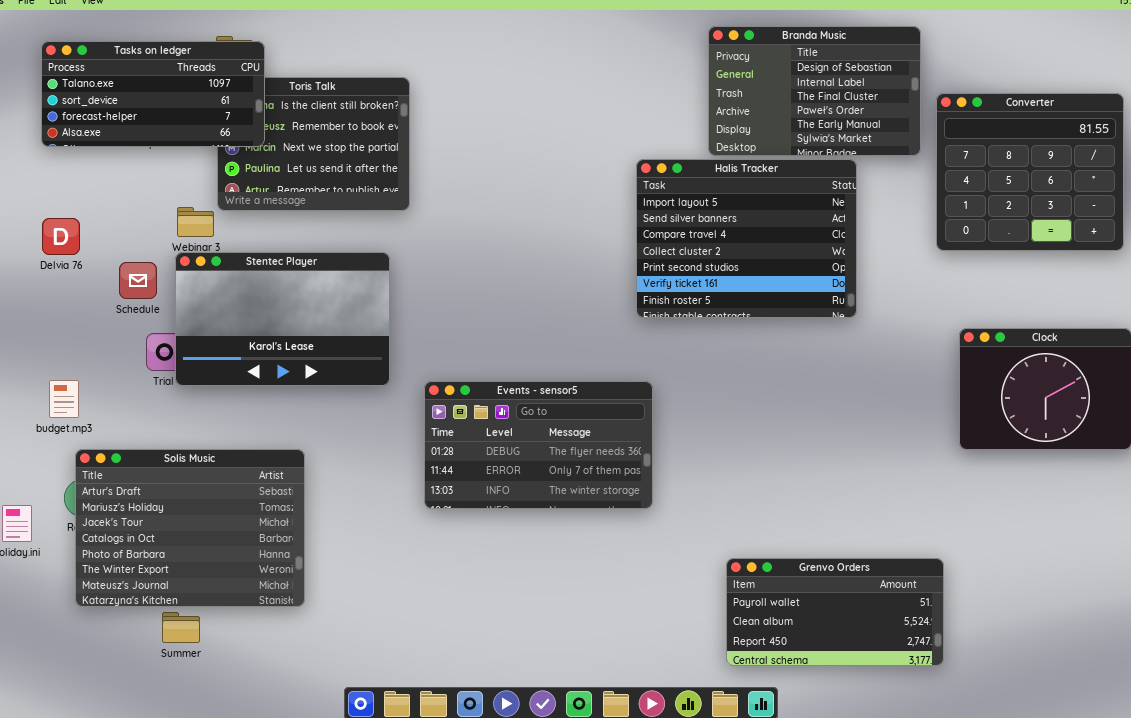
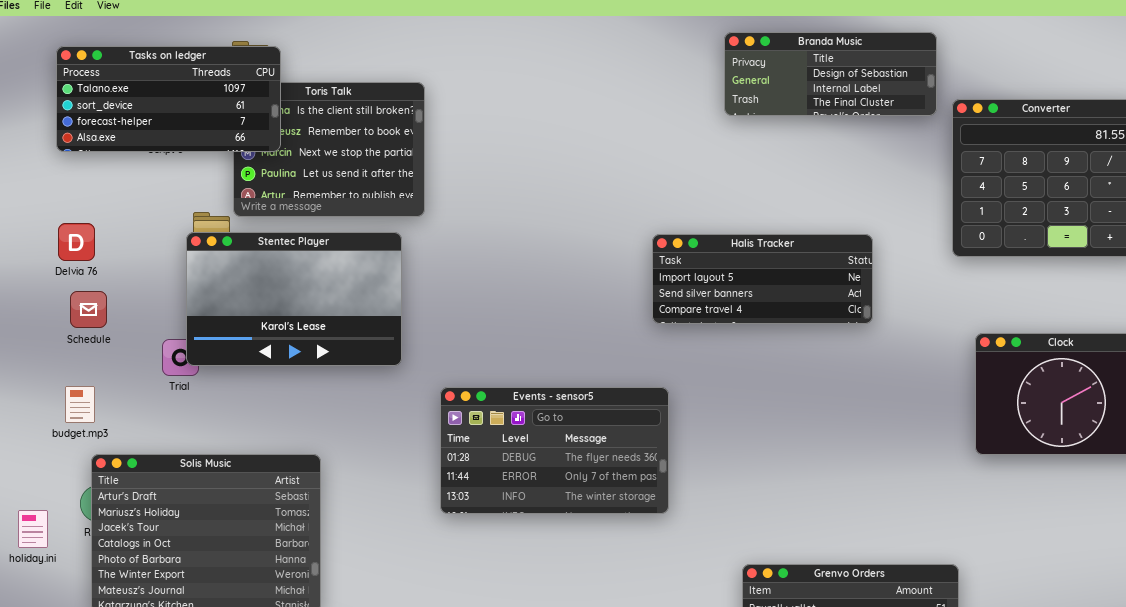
Branda Music: [708,26,921,156] -> [724,32,937,116], resized
Halis Tracker: [636,159,857,318] -> [652,234,873,324], resized
Stentec Player: [175,252,390,386] -> [186,232,402,366], moved
Schedule: [119,262,157,299] -> [70,291,107,328], moved

